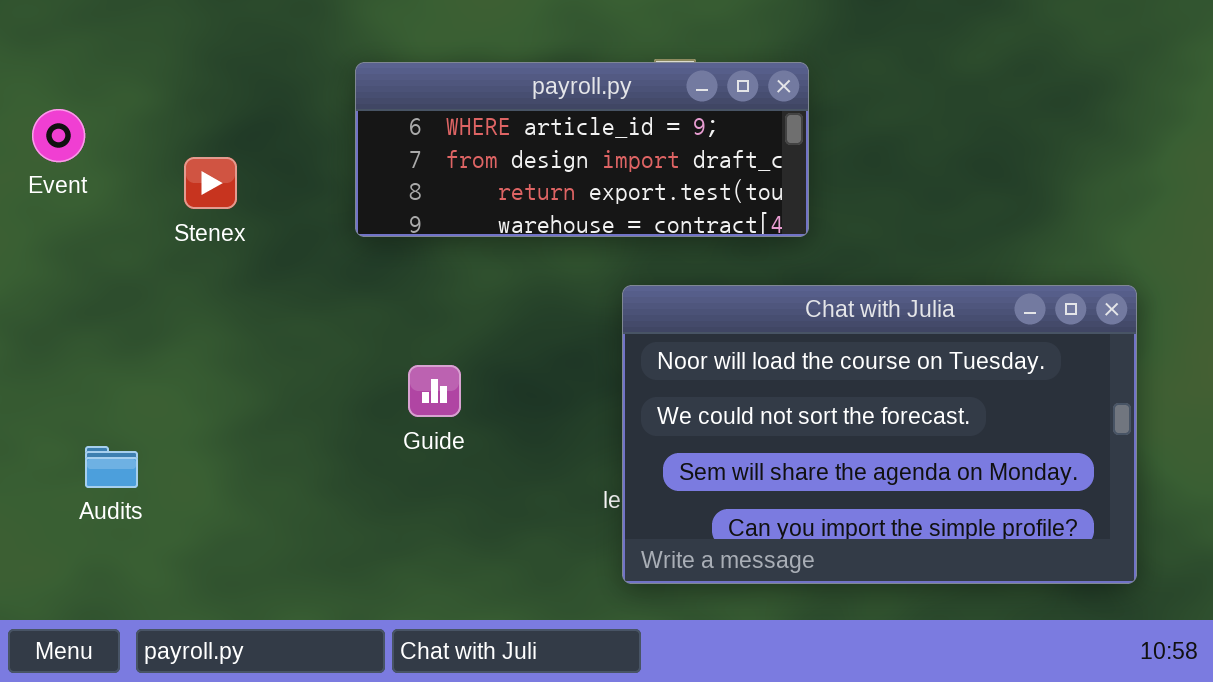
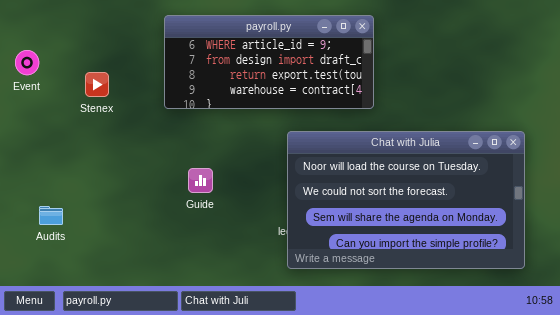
payroll.py: [355,62,809,237] -> [164,15,374,109], resized

